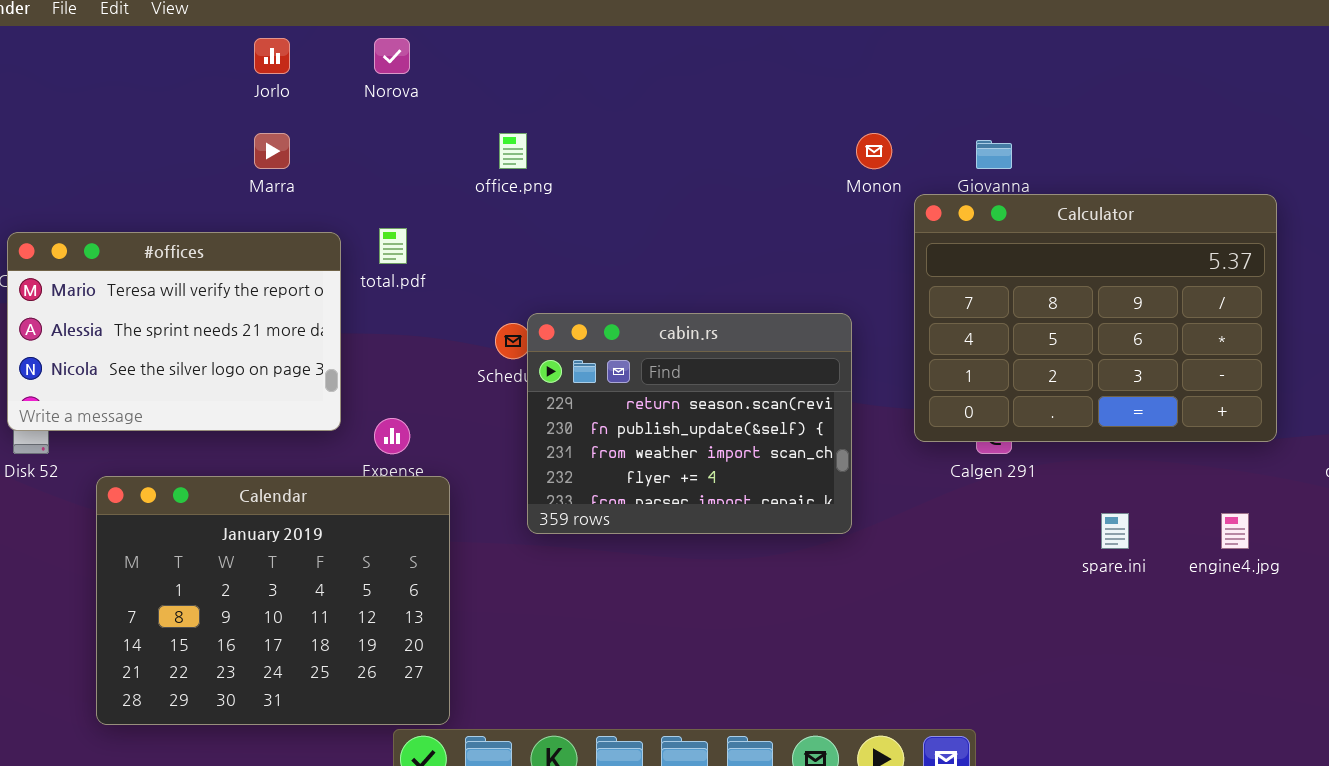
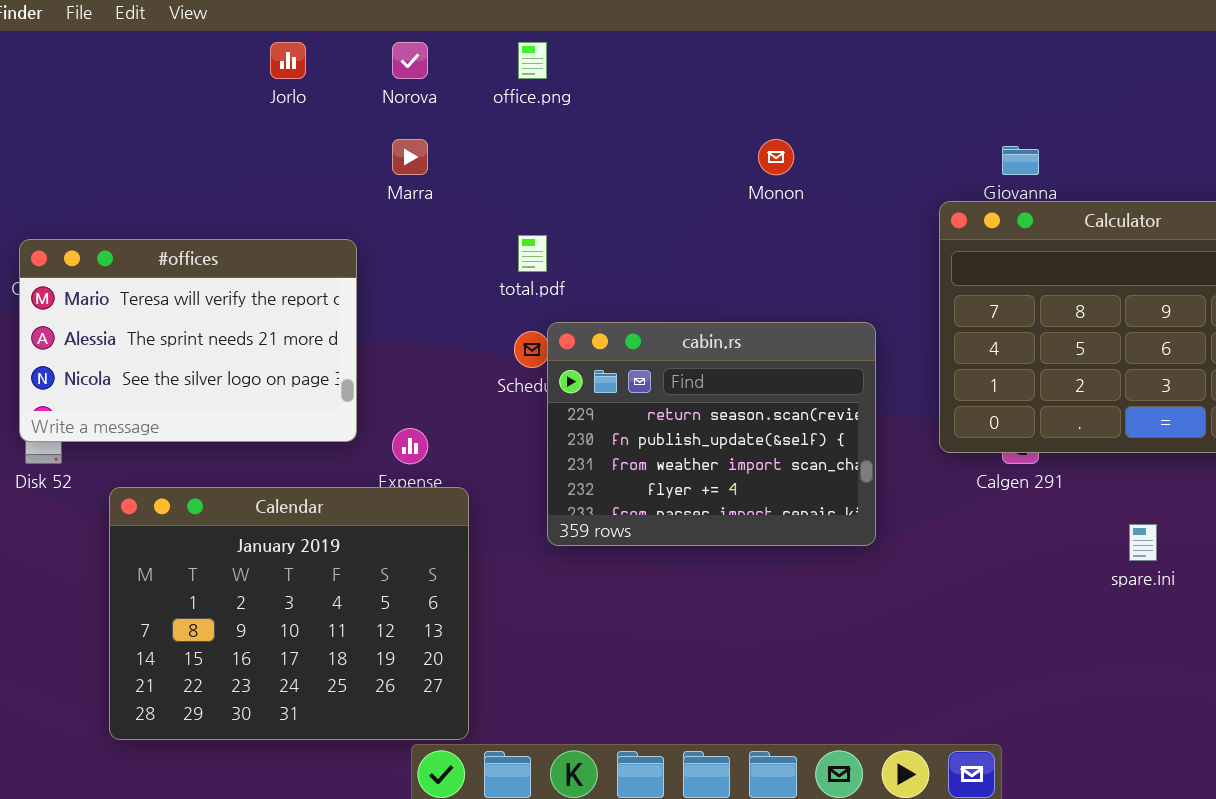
Marra: [254,133,290,169] -> [392,139,428,175], moved
office.png: [499,133,527,169] -> [518,42,547,79], moved
Monon: [856,133,892,169] -> [758,139,794,175], moved
total.pdf: [379,228,407,264] -> [518,235,547,272], moved

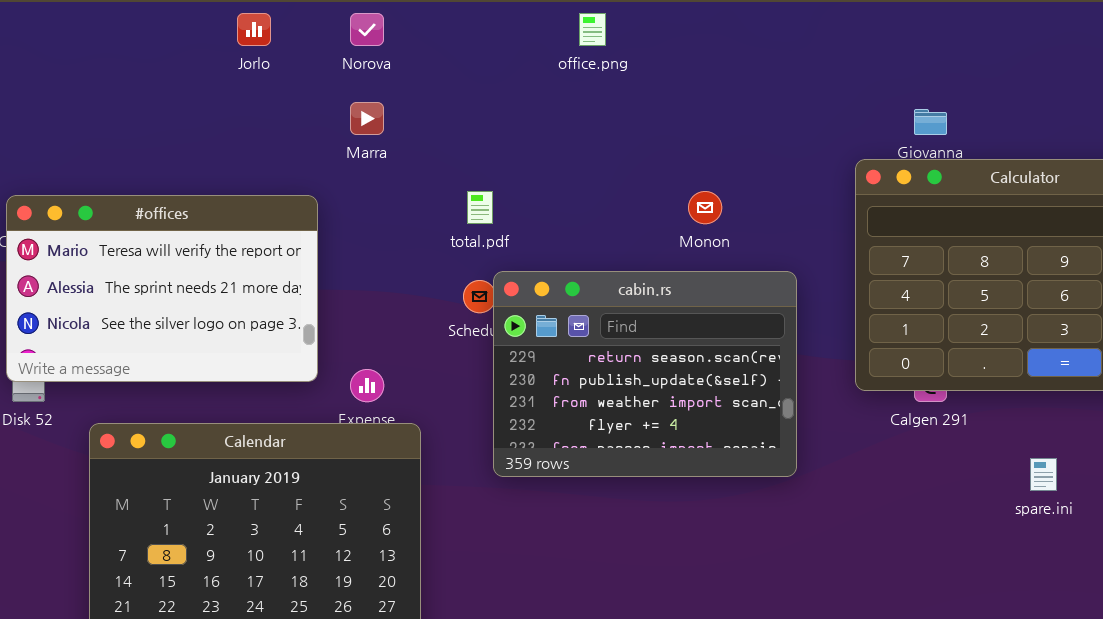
office.png: [518,42,547,79] -> [579,13,606,46], moved
Monon: [758,139,794,175] -> [688,191,722,224], moved

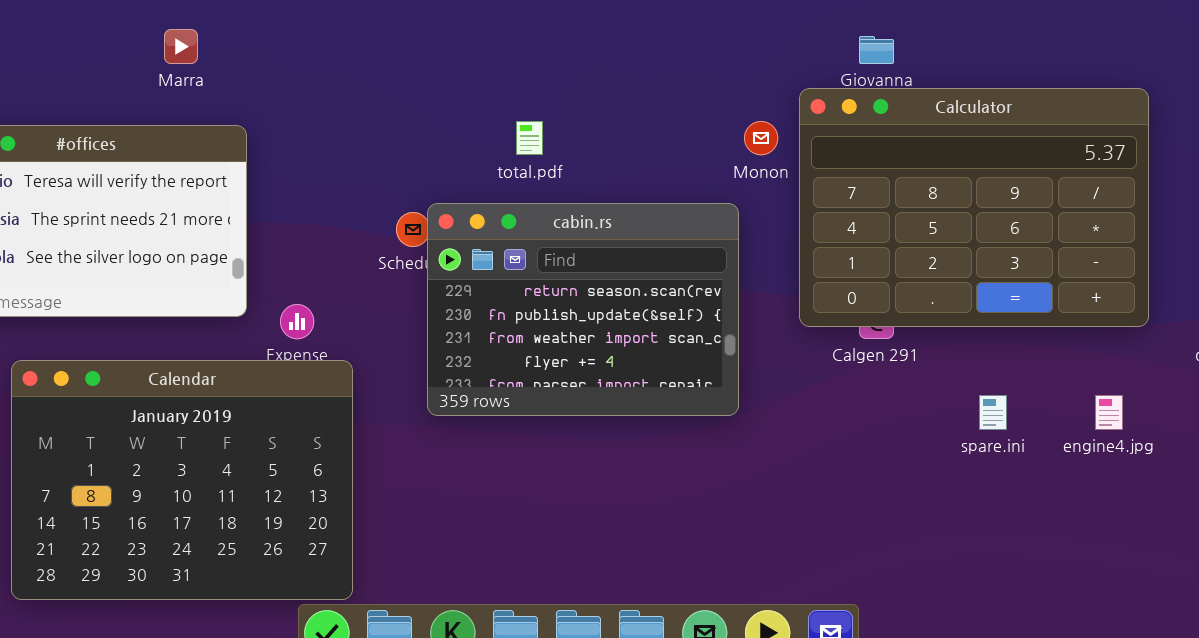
Marra: [350,102,384,135] -> [164,29,198,64], moved
total.pdf: [467,191,493,224] -> [516,121,543,155], moved
Monon: [688,191,722,224] -> [744,121,778,155], moved

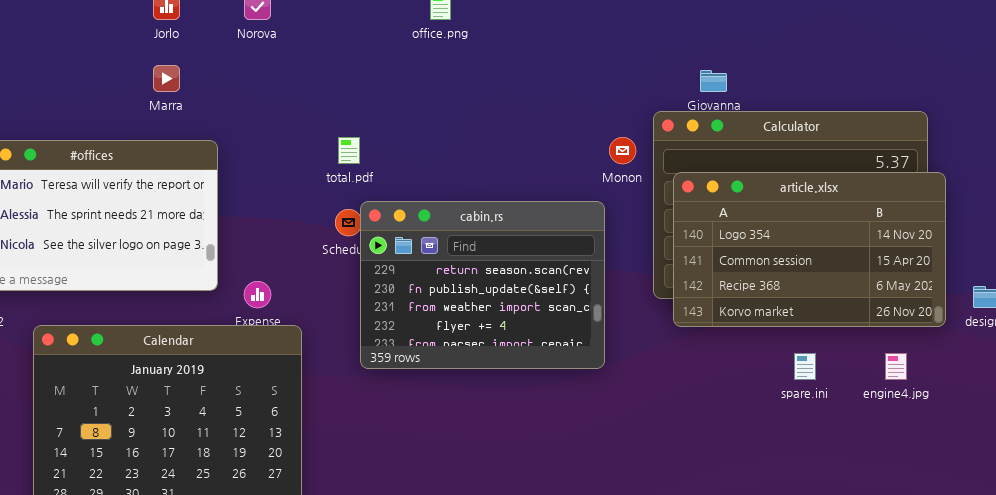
total.pdf: [516,121,543,155] -> [338,137,360,164], moved
article.xlsx: none -> [673,172,946,327], opened

